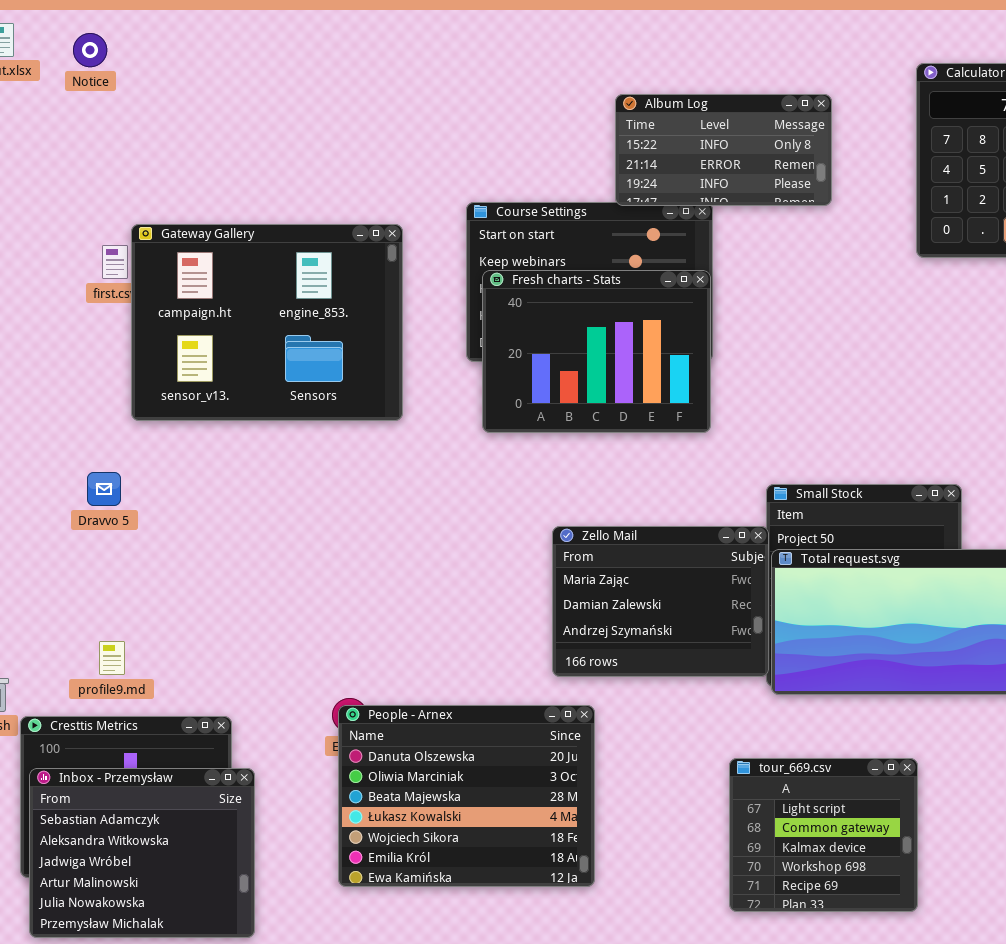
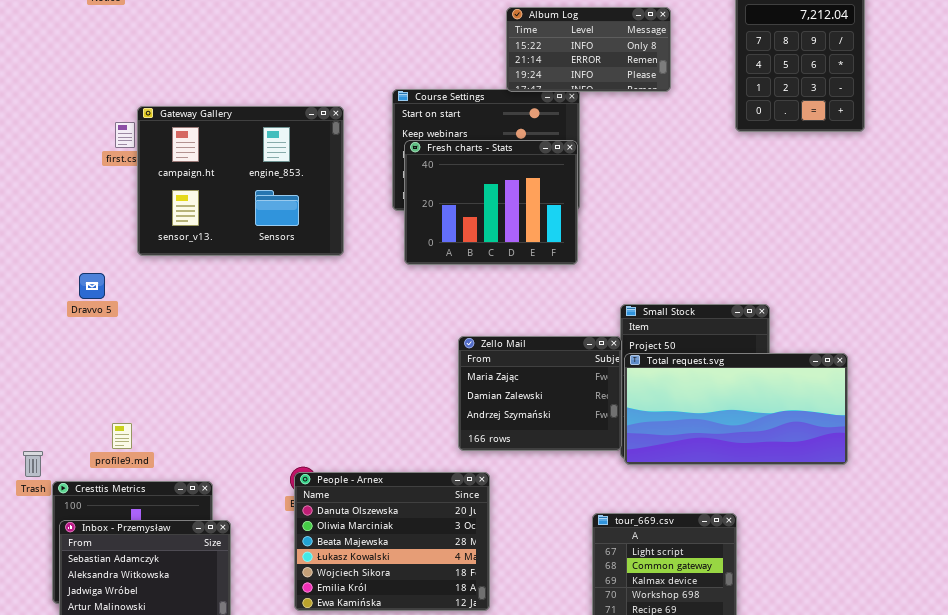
Dravvo 5: [87,472,121,506] -> [79,273,105,299], moved

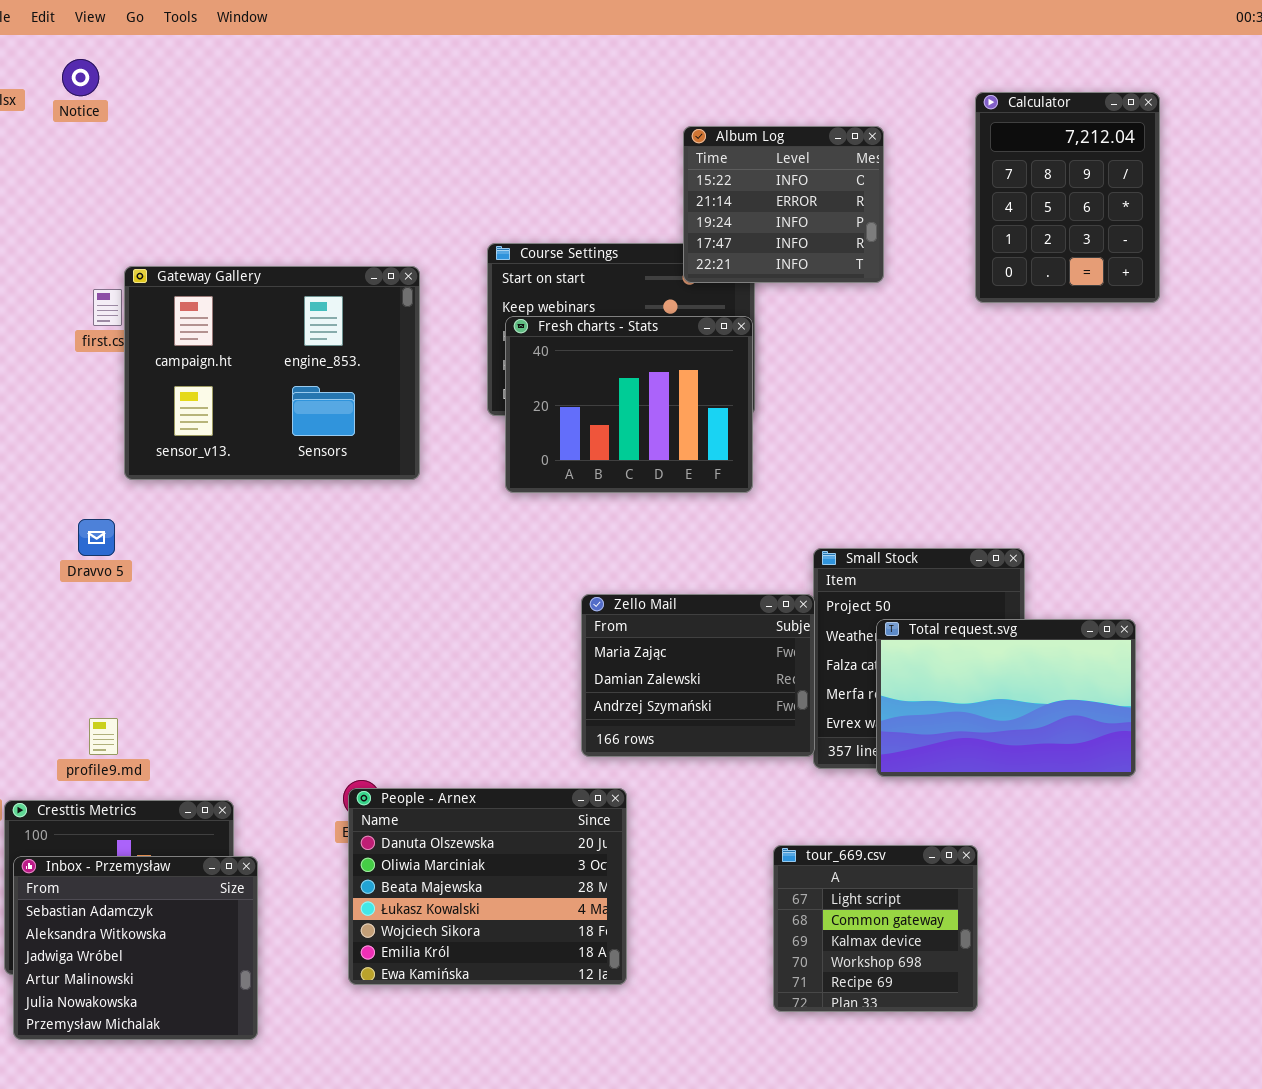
Album Log: [506,7,671,92] -> [683,126,884,283], resized
Dravvo 5: [79,273,105,299] -> [78,519,115,556], moved
Total request.svg: [624,353,848,465] -> [876,619,1136,777], resized

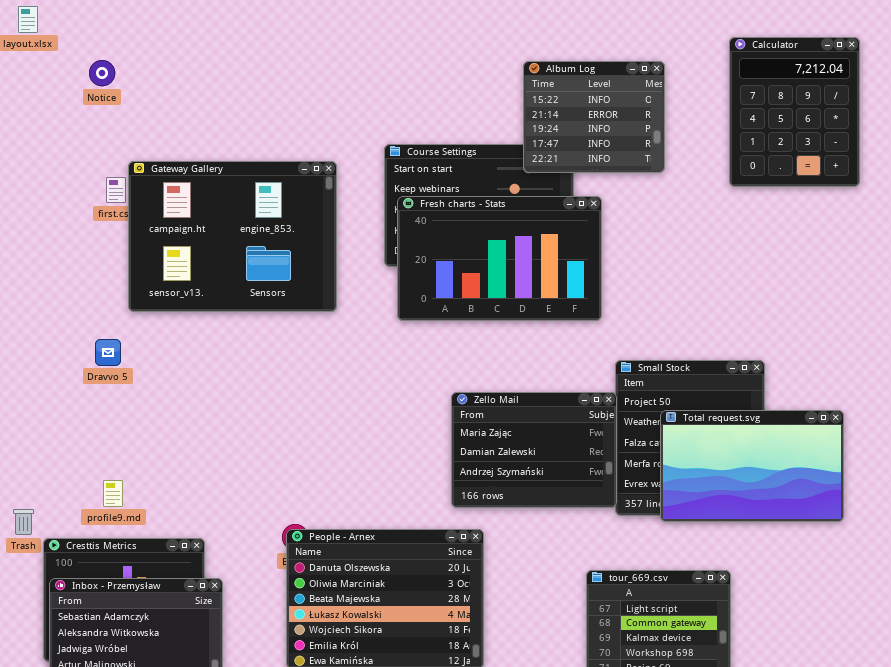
Notice: [62,59,99,96] -> [89,60,115,86], moved
Fresh charts - Stats: [505,316,753,493] -> [397,196,602,321], resized

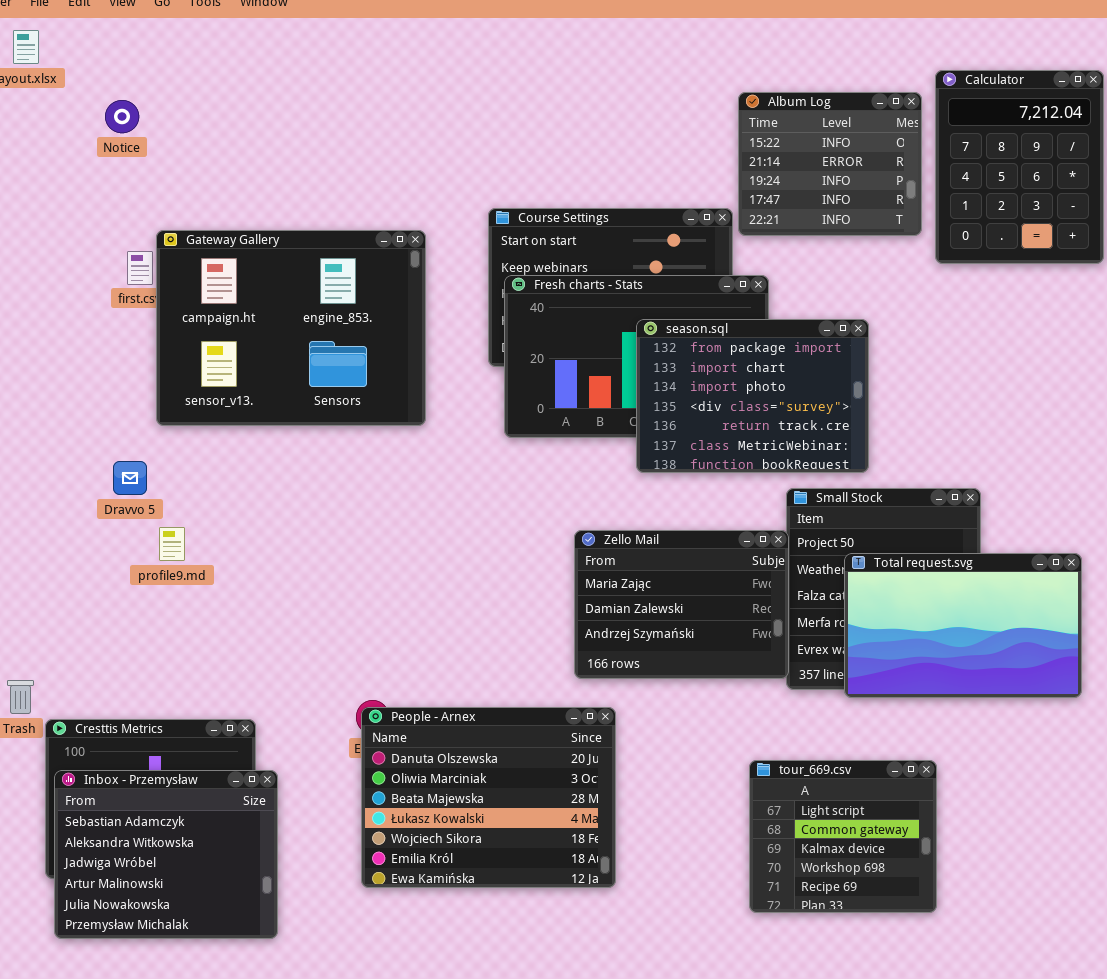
Album Log: [523,61,665,173] -> [738,92,922,236], moved
season.sql: none -> [636,319,869,473], opened
profile9.md: [103,480,123,507] -> [159,527,185,561], moved

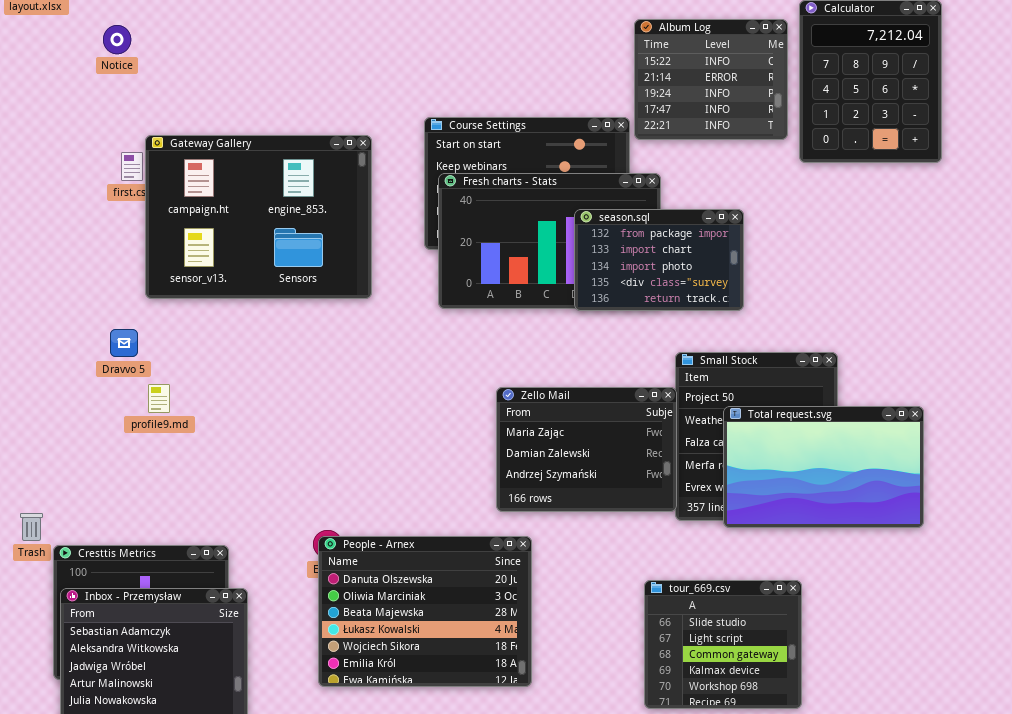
season.sql: [636,319,869,473] -> [574,209,744,311], resized
tour_669.csv: [749,760,937,913] -> [644,580,802,709], scrolled up 1 row

